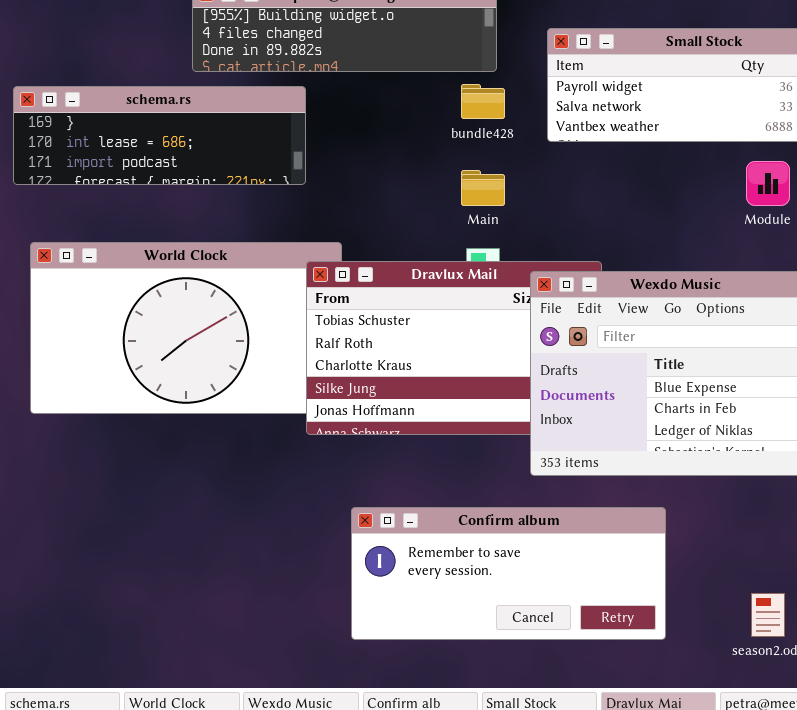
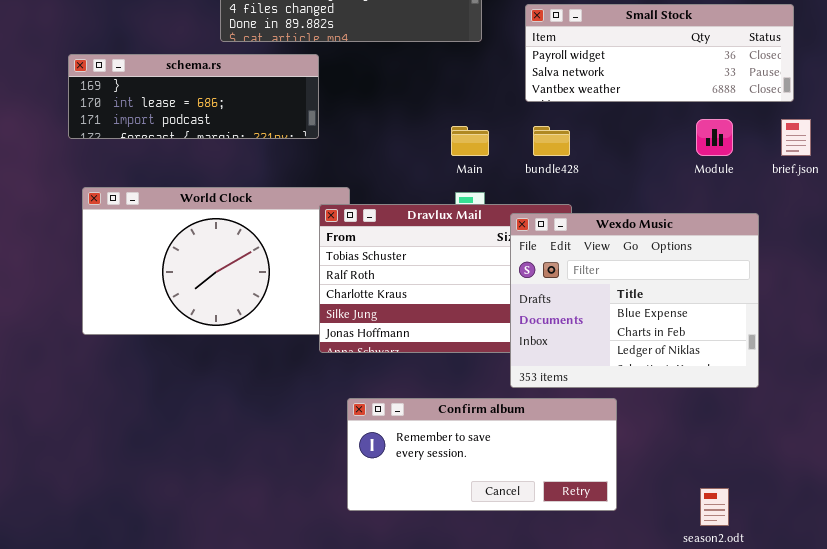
bundle428: [461,84,505,119] -> [533,126,570,156], moved
Confirm album: [351,507,666,640] -> [347,398,617,511], moved

